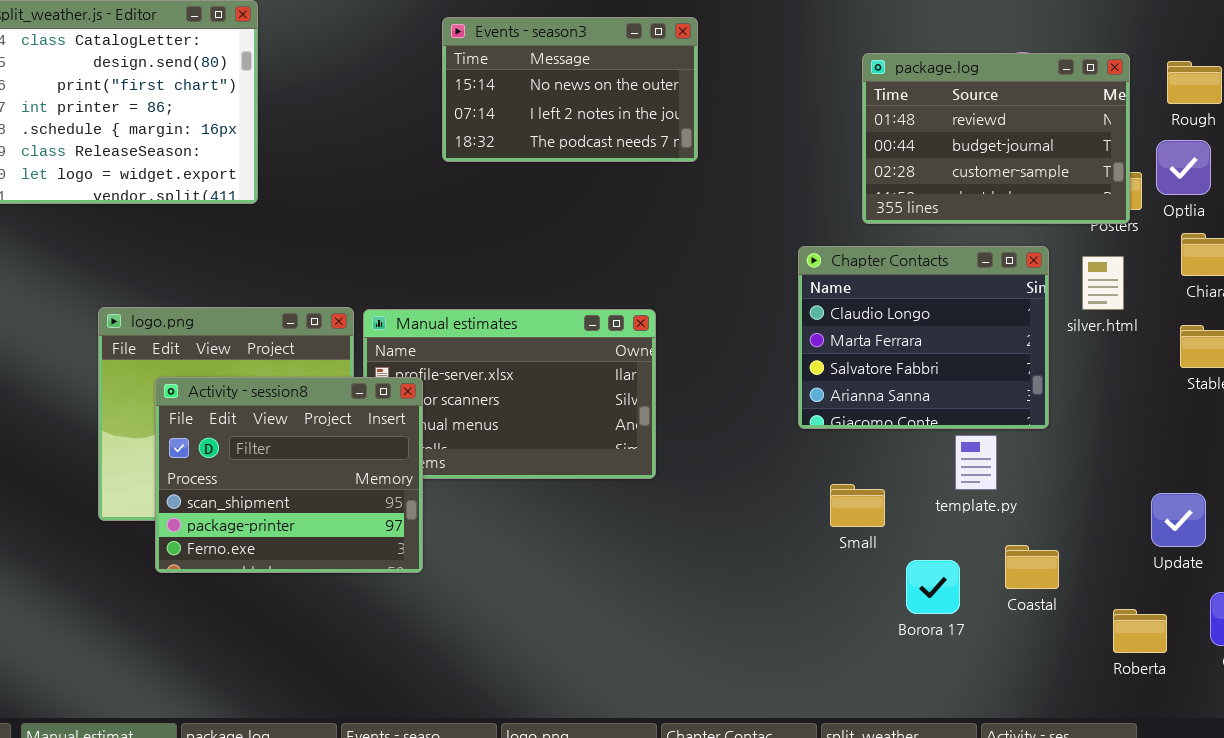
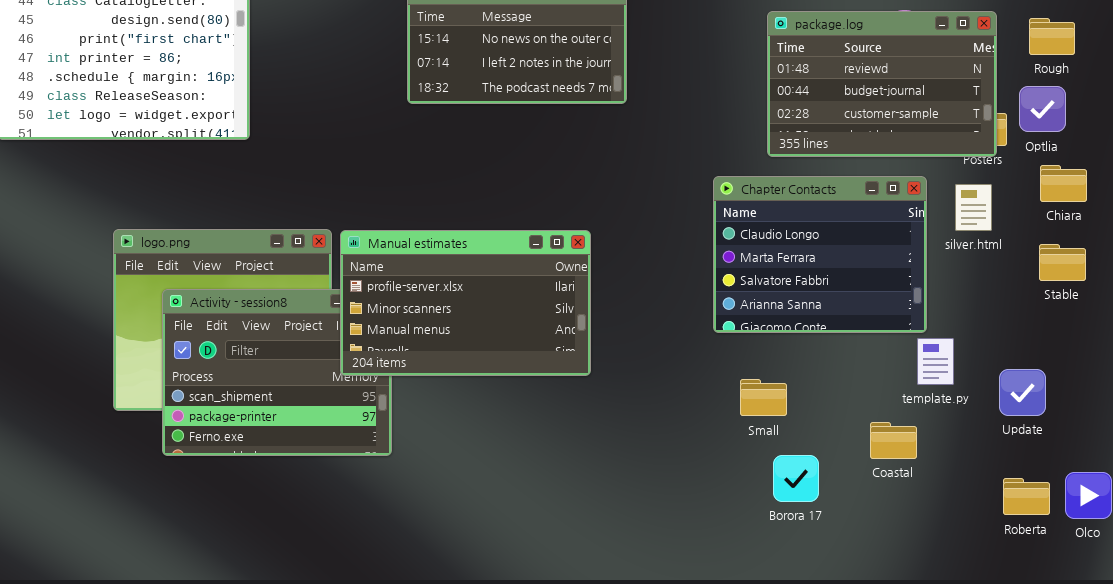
Manual estimates: [363,309,656,479] -> [340,230,591,376], raised
template.py: [955,435,997,490] -> [917,338,954,385], moved
Update: [1151,493,1206,547] -> [999,369,1046,416], moved
Coastal: [1005,545,1059,589] -> [870,422,917,459], moved
Borora 17: [906,560,960,614] -> [773,455,819,502], moved
Roberta: [1113,609,1167,653] -> [1003,478,1050,515], moved

